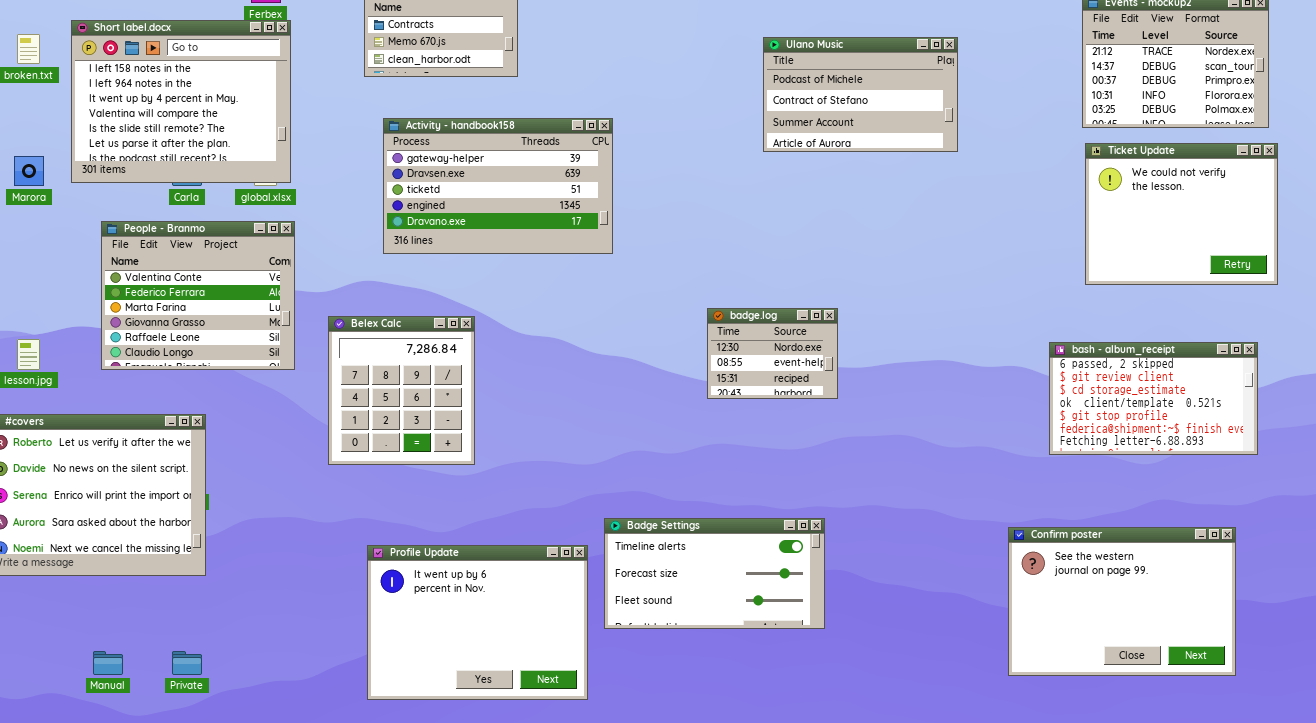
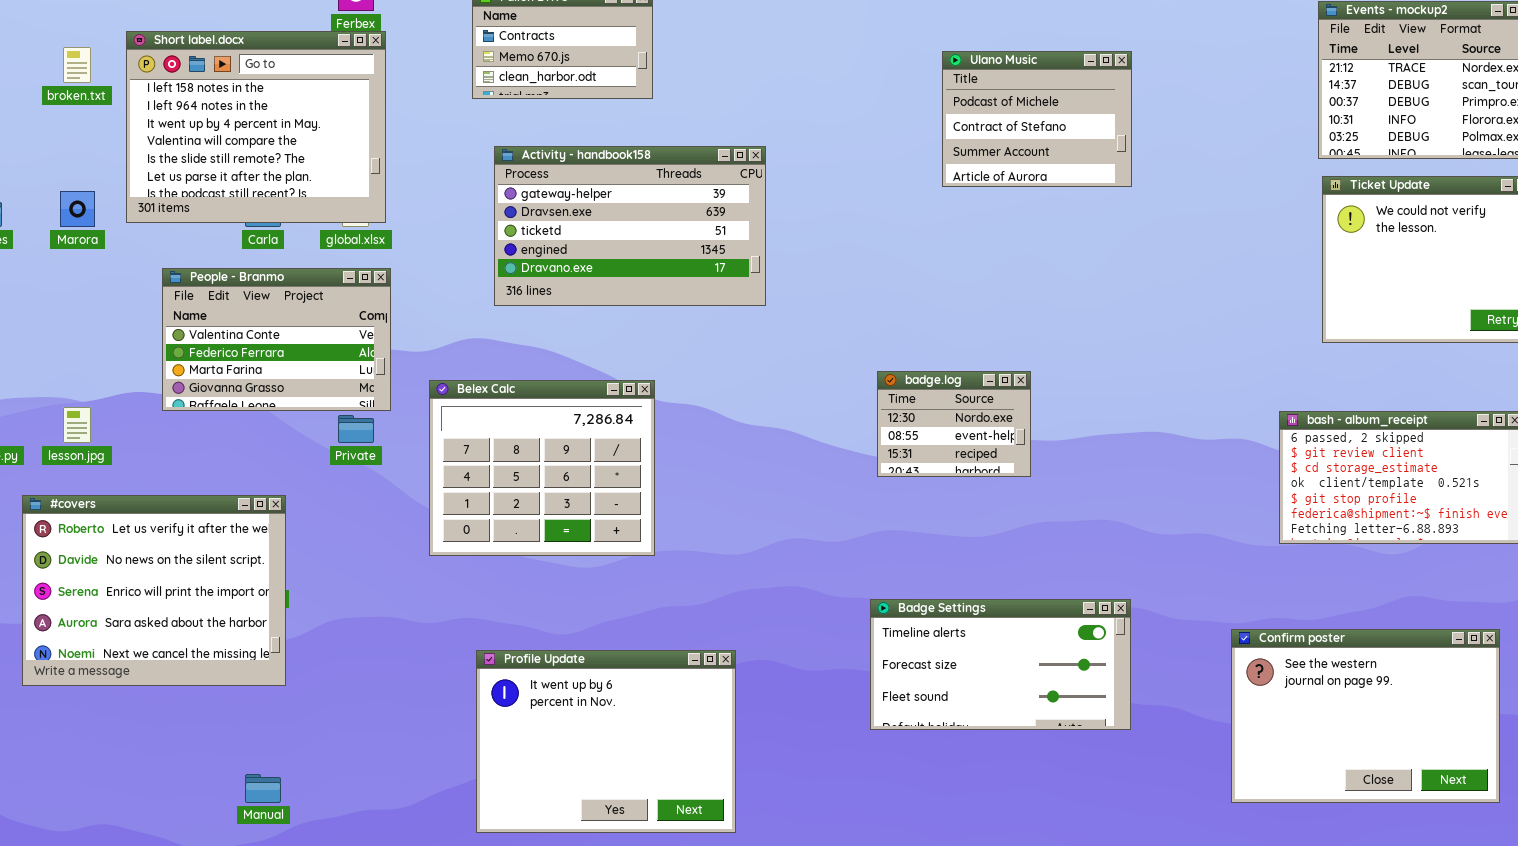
Ulano Music: [763,37,958,152] -> [942,51,1132,187], resized
People - Branmo: [101,221,295,370] -> [162,268,391,411], resized
Belex Calc: [328,316,475,465] -> [429,380,655,556], resized
Badge Settings: [604,518,825,629] -> [870,599,1131,730], moved
Manual: [93,651,123,675] -> [245,774,281,803], moved
Private: [172,651,202,675] -> [338,415,374,443], moved

